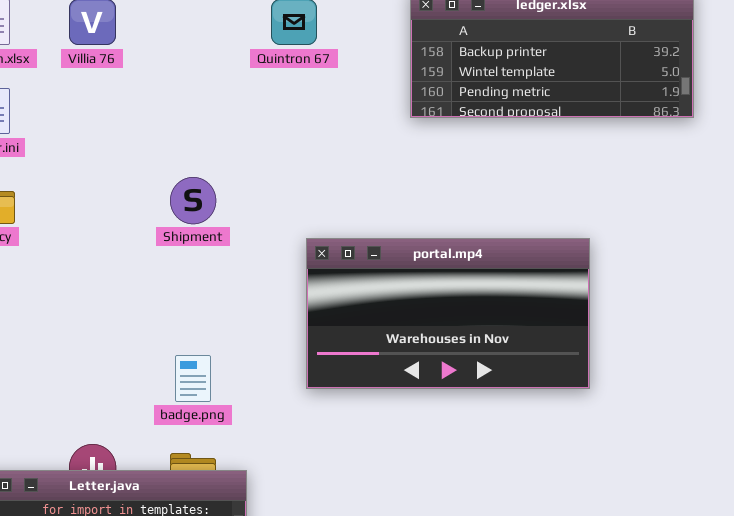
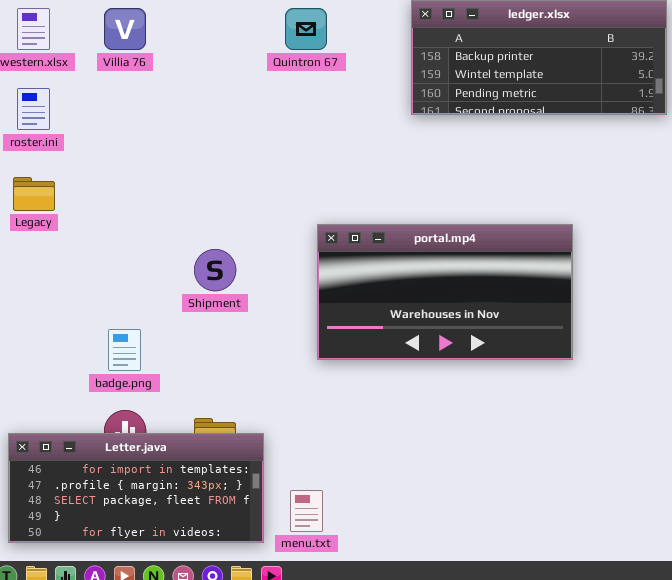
Shipment: [170,177,216,224] -> [194,249,236,291], moved
badge.png: [175,355,211,402] -> [108,329,141,371], moved

